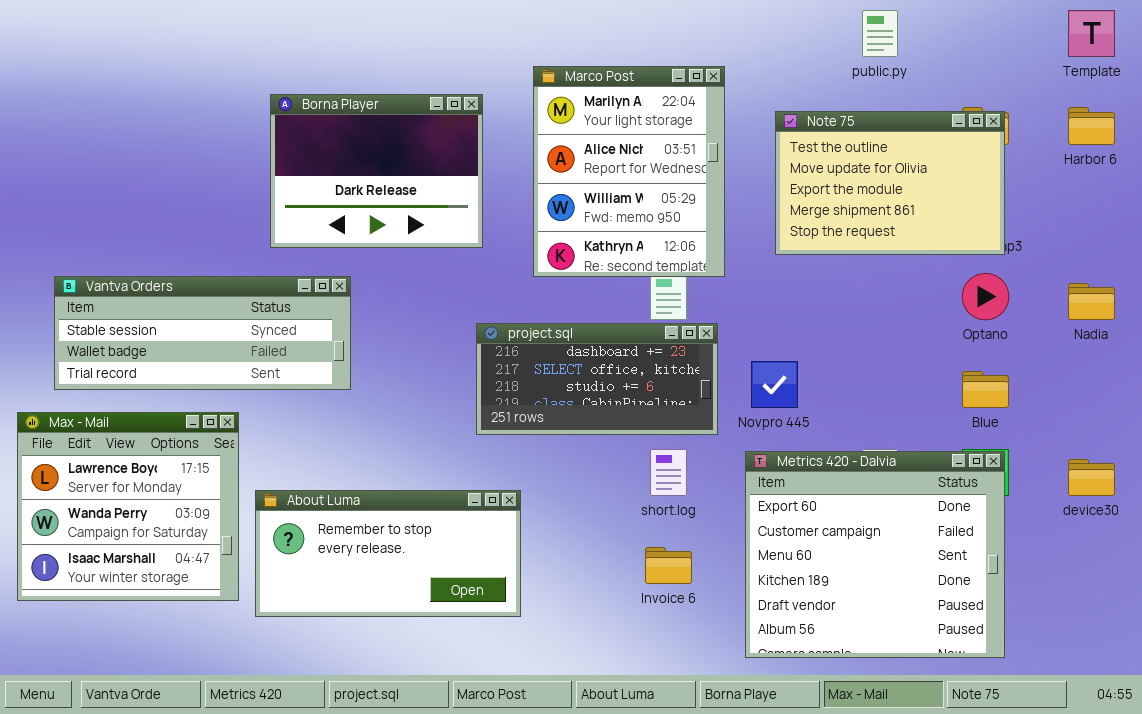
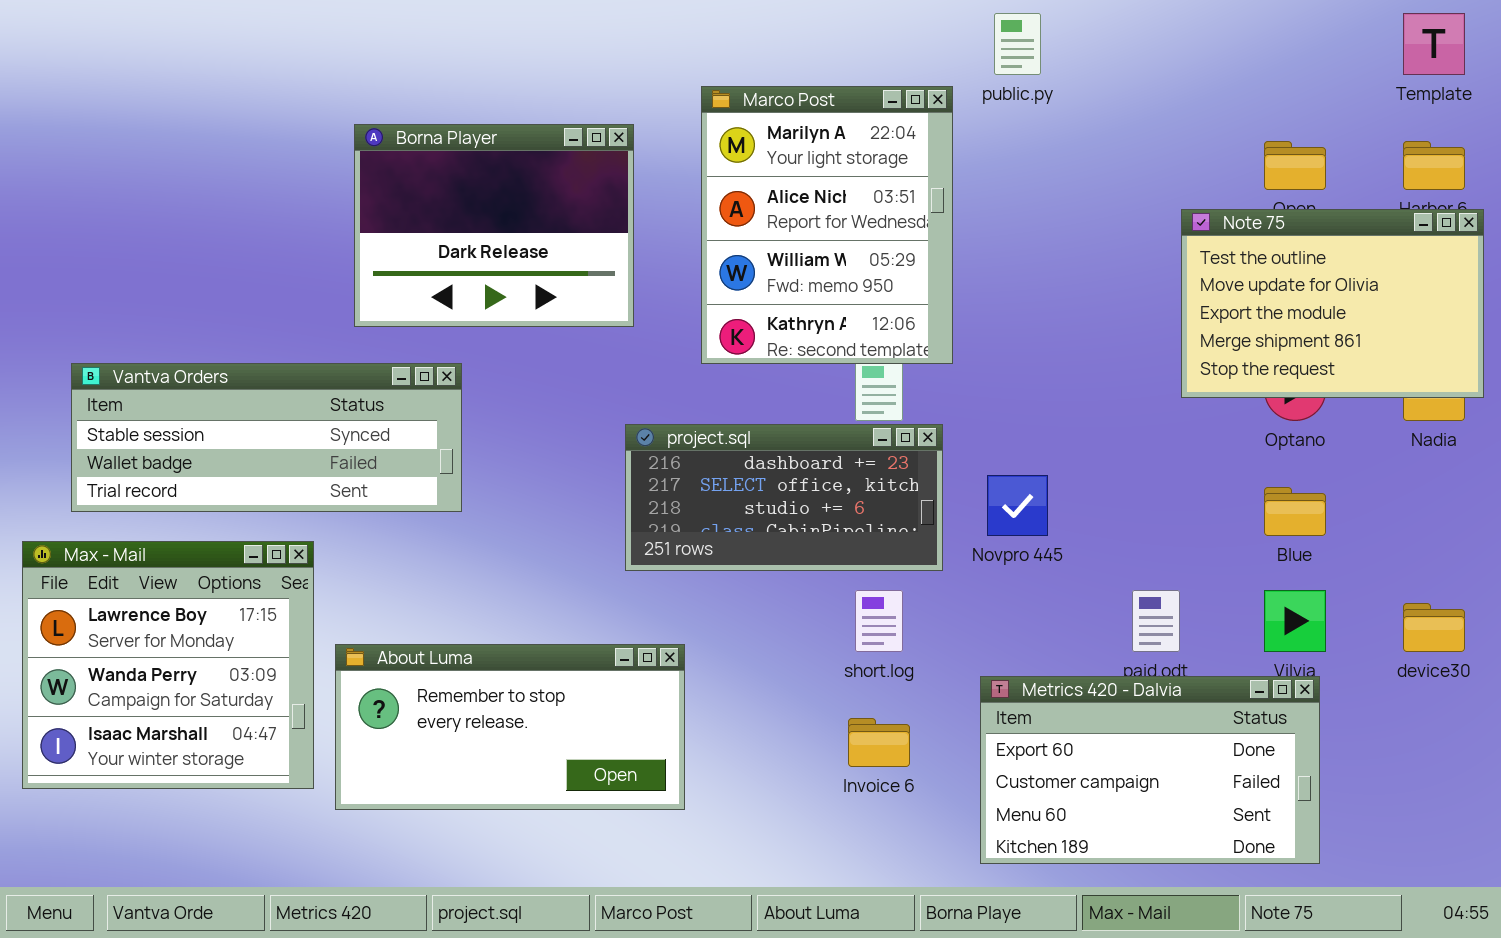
public.py: [862,10,898,57] -> [994,13,1041,75], moved
Note 75: [775,111,1005,255] -> [1181,209,1484,398], moved
Metrics 420 - Dalvia: [745,451,1005,658] -> [980,676,1320,864], resized

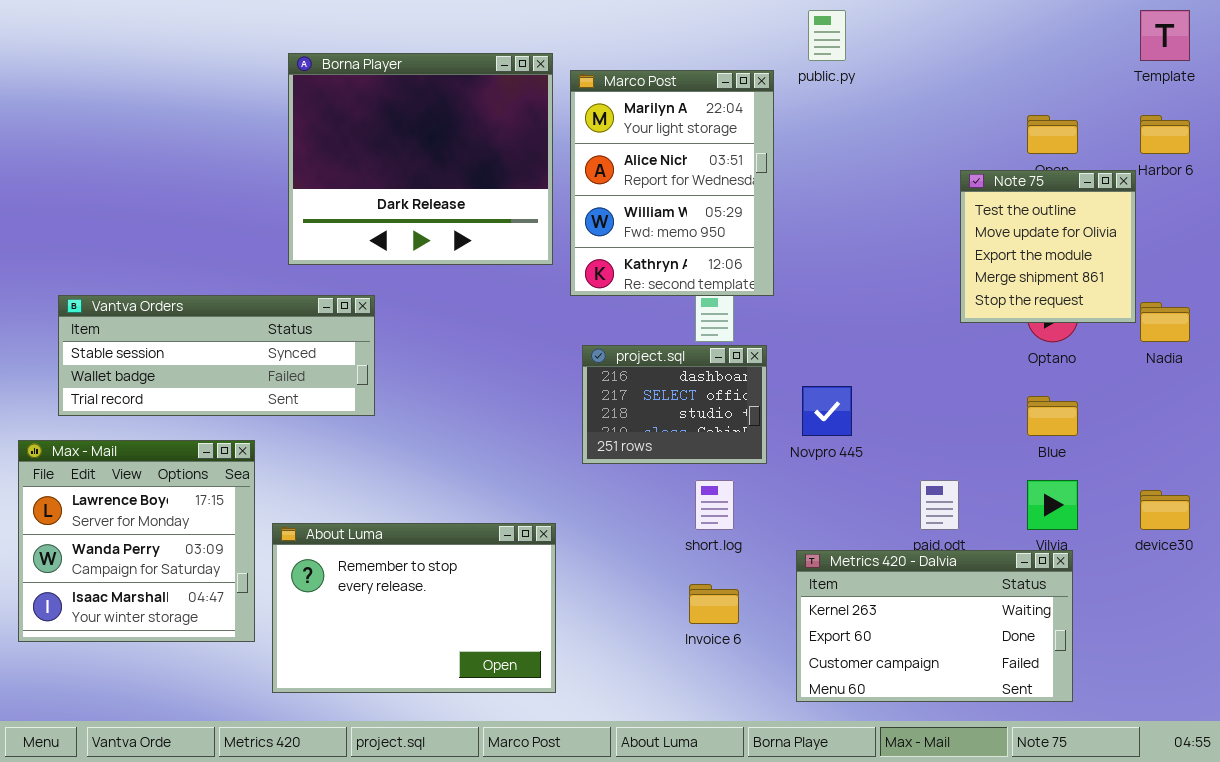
Borna Player: [354,124,634,327] -> [288,53,553,265], resized
Note 75: [1181,209,1484,398] -> [960,170,1136,323], resized
project.sql: [625,424,943,571] -> [582,345,767,464], resized
About Luma: [335,644,685,810] -> [272,523,556,693], resized
Metrics 420 - Dalvia: [980,676,1320,864] -> [796,550,1073,702], scrolled up 1 row

